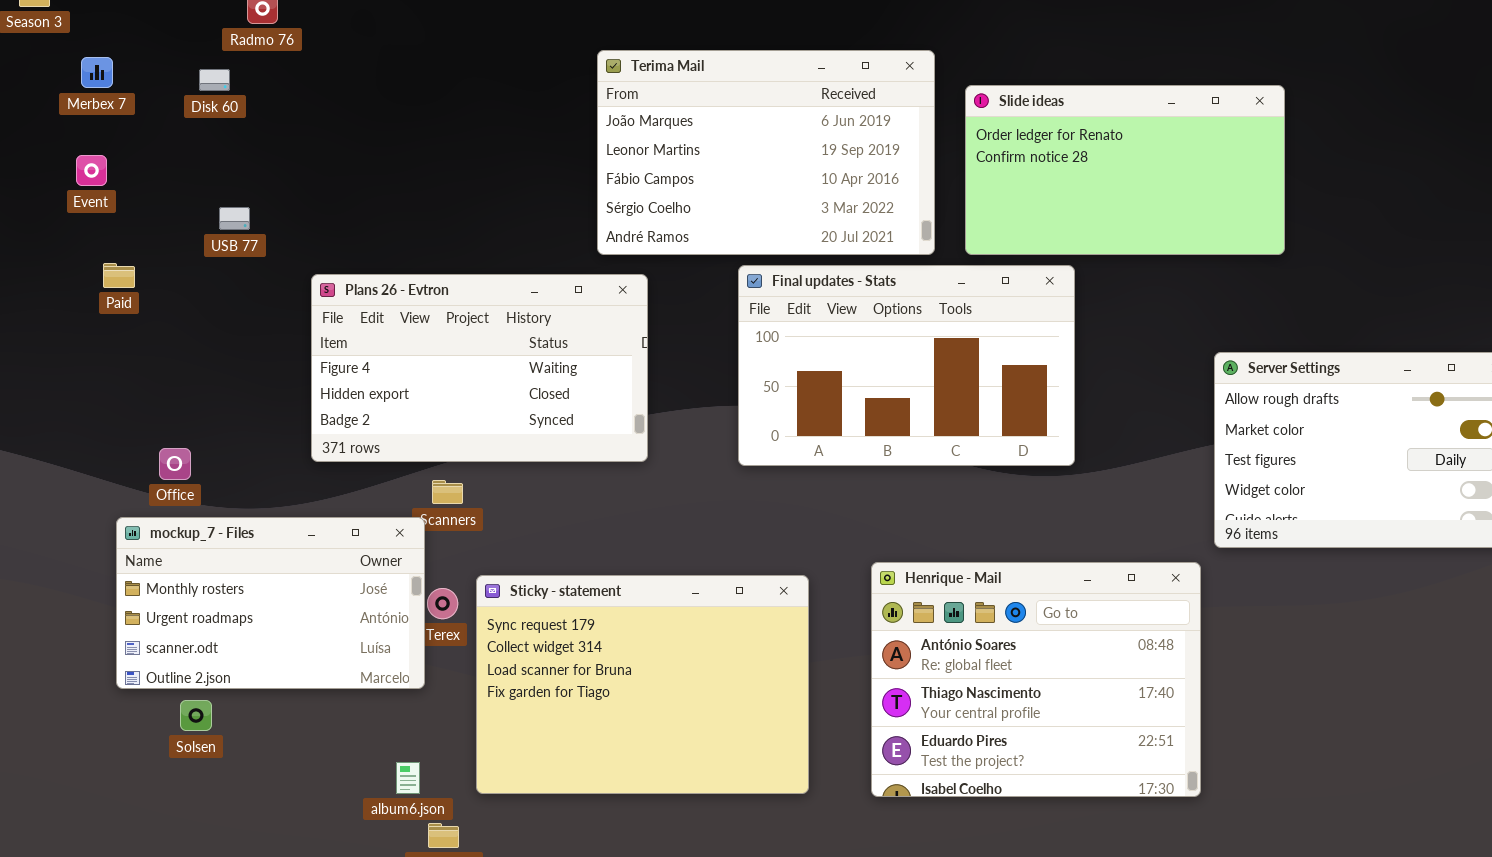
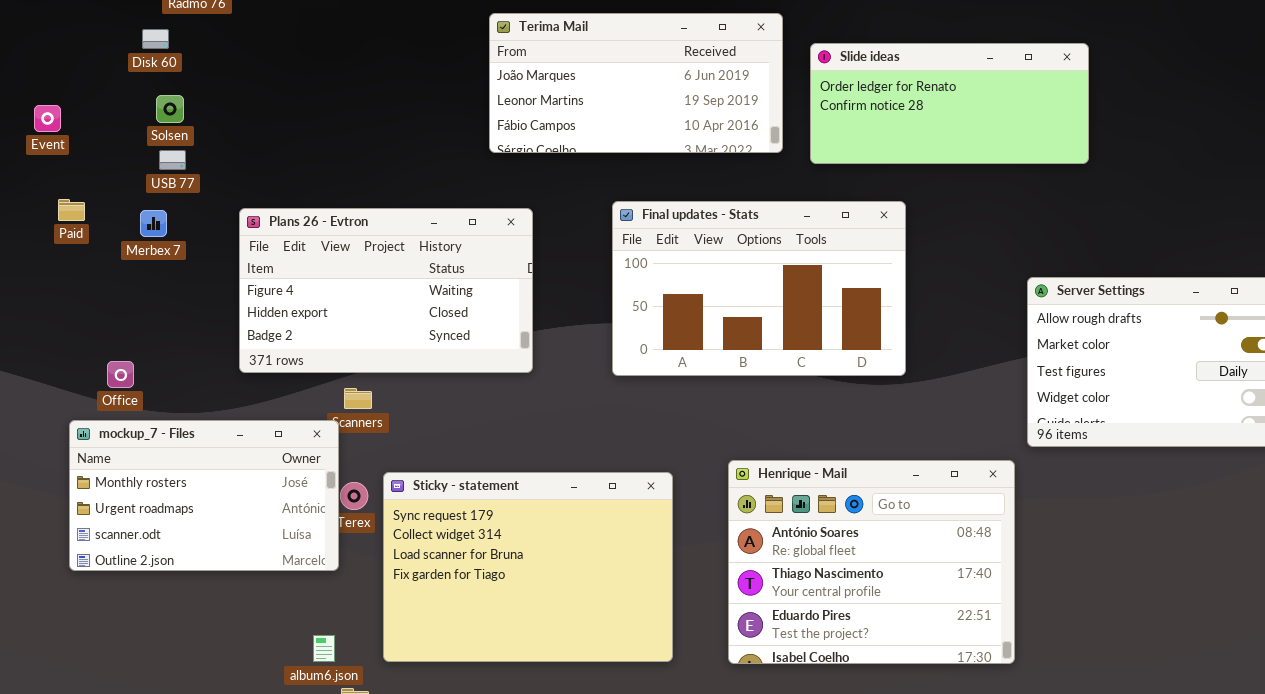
Terima Mail: [597,50,935,255] -> [489,13,783,153], resized
Merbex 7: [81,57,113,88] -> [140,210,167,237], moved
Slide ideas: [965,85,1285,255] -> [810,43,1089,164], resized
Solsen: [180,700,212,731] -> [156,95,184,123], moved

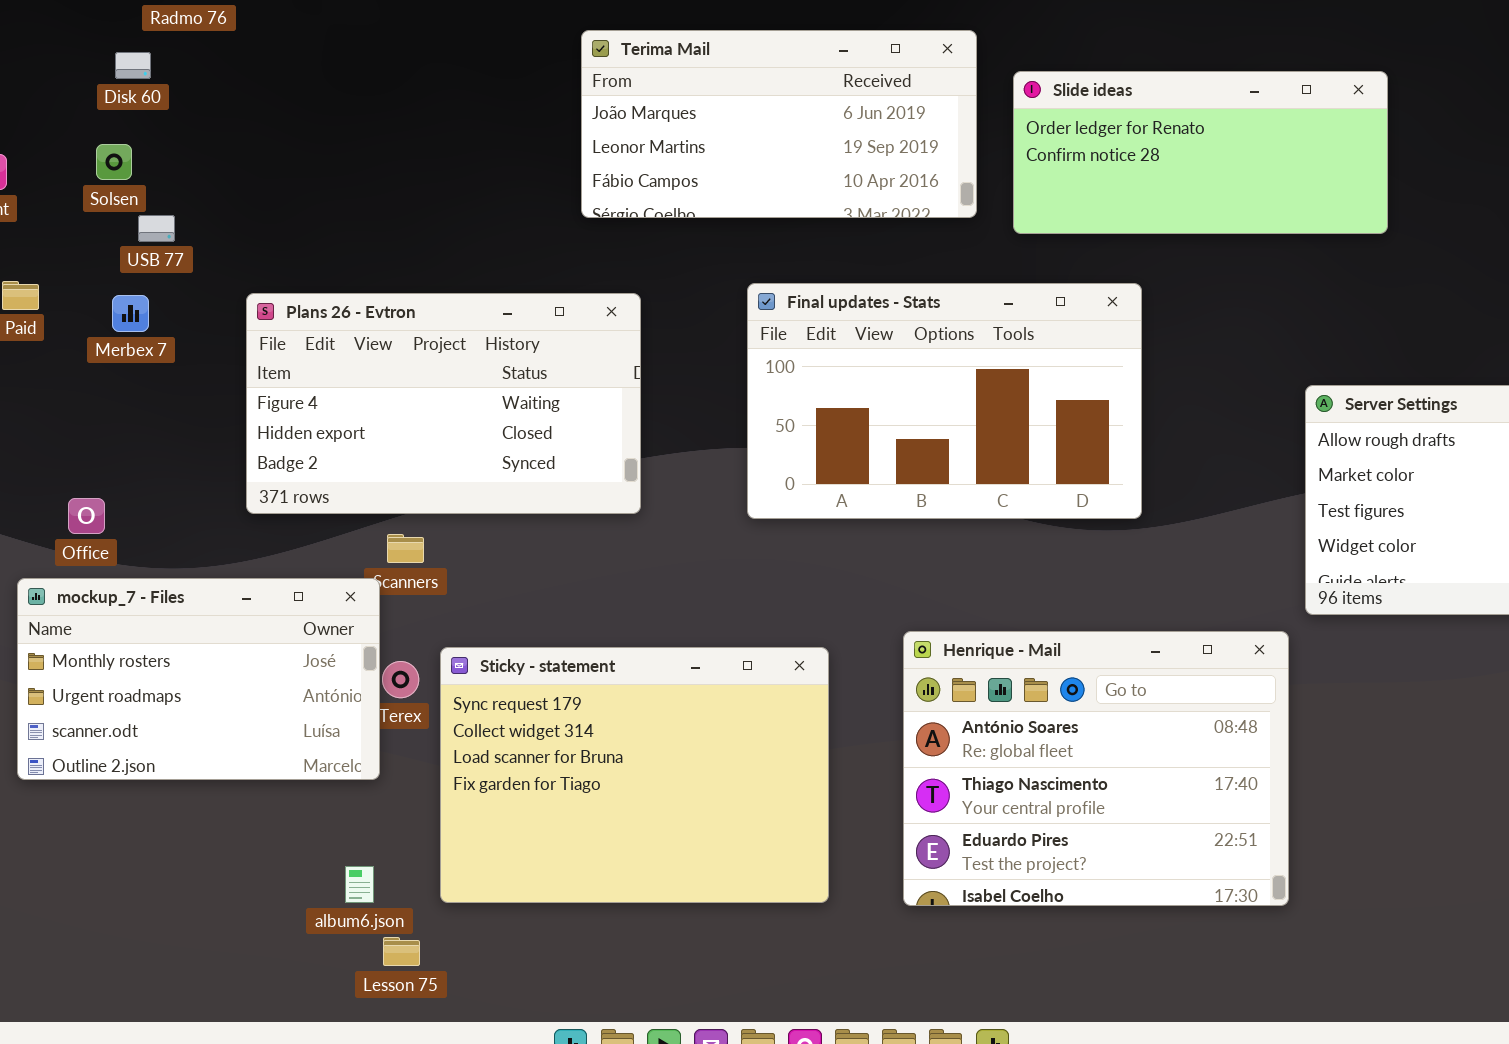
Solsen: [156,95,184,123] -> [96,144,132,180], moved

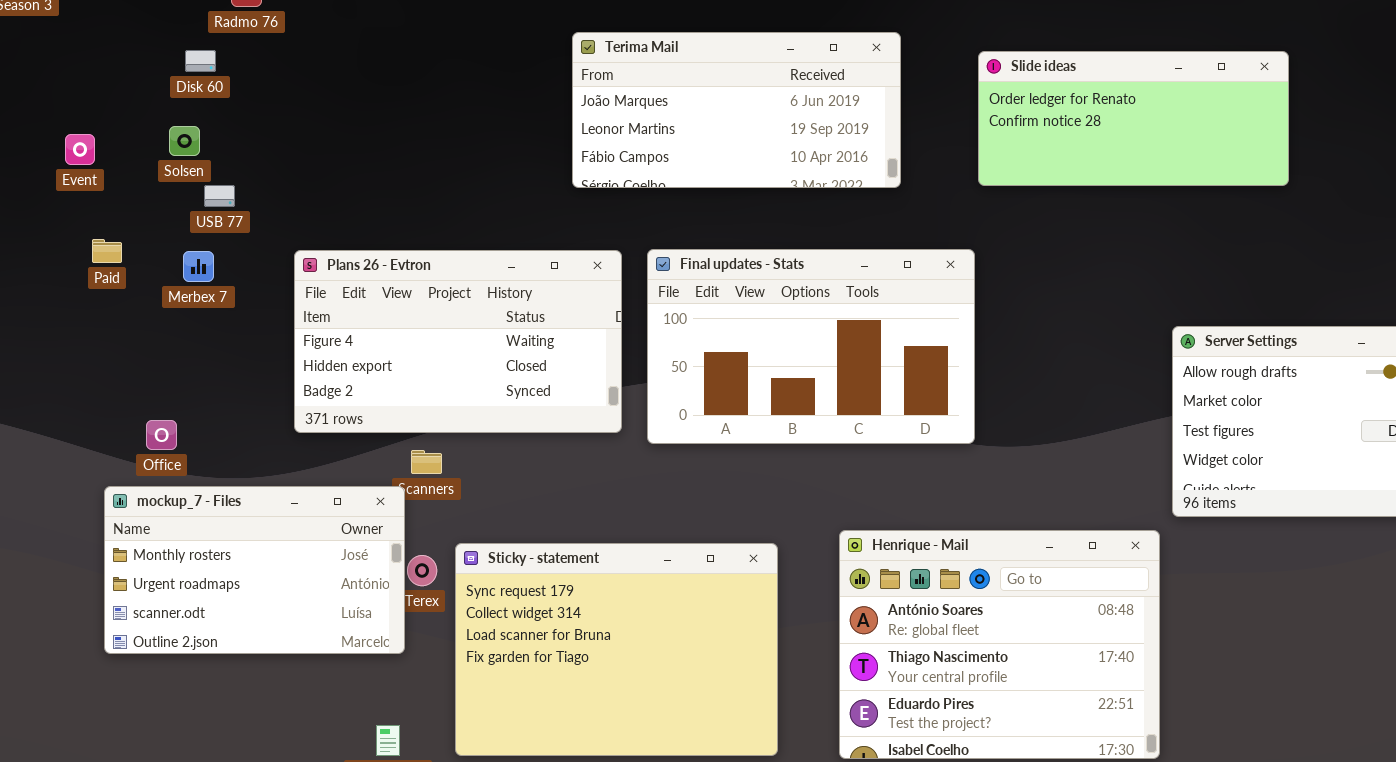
Slide ideas: [1013,71,1388,234] -> [978,51,1289,186], moved
Final updates - Stats: [747,283,1142,519] -> [647,249,975,444], moved

